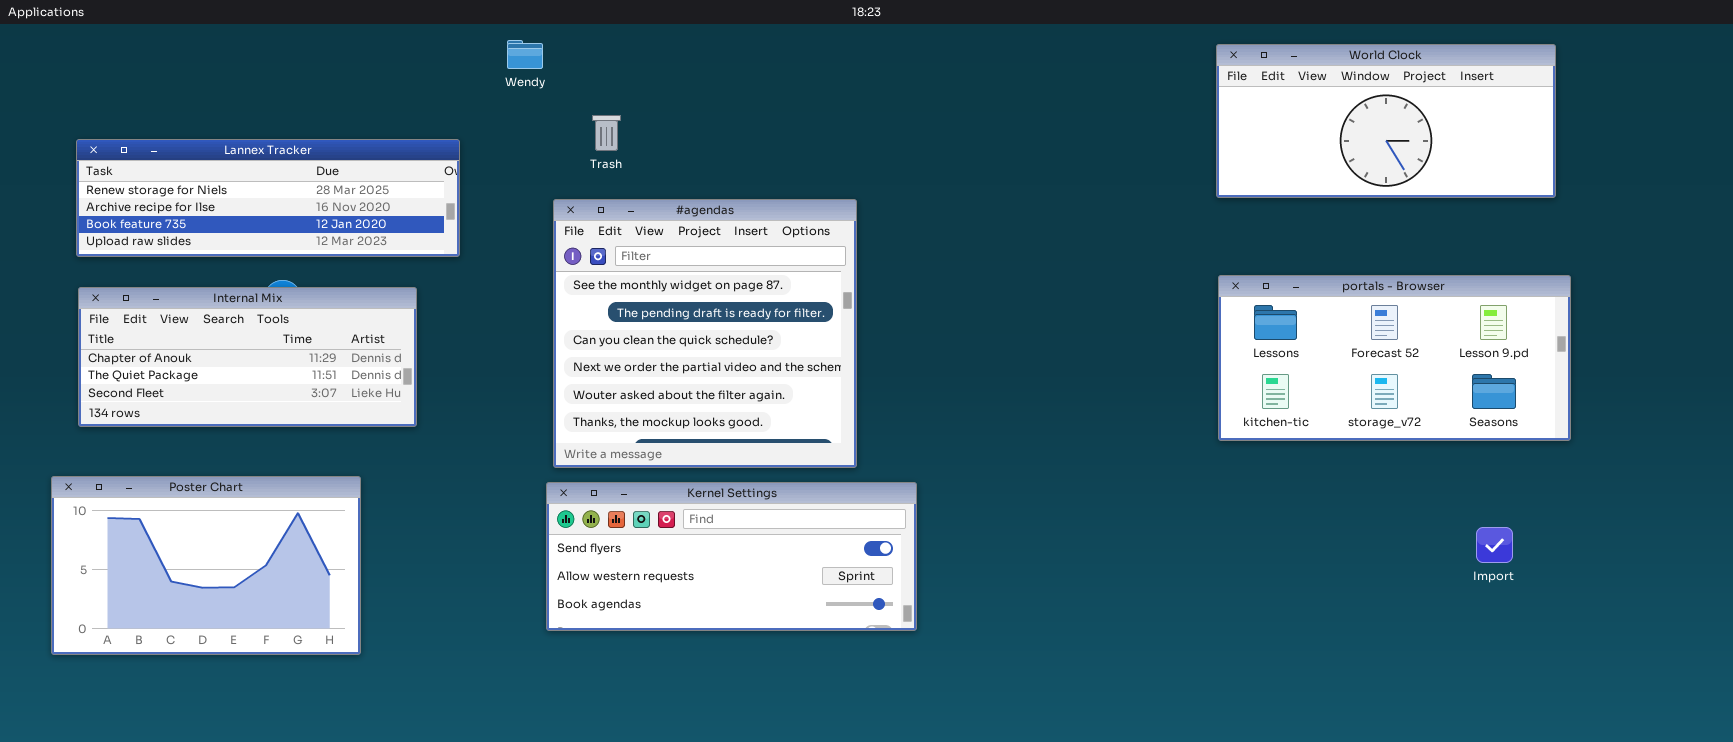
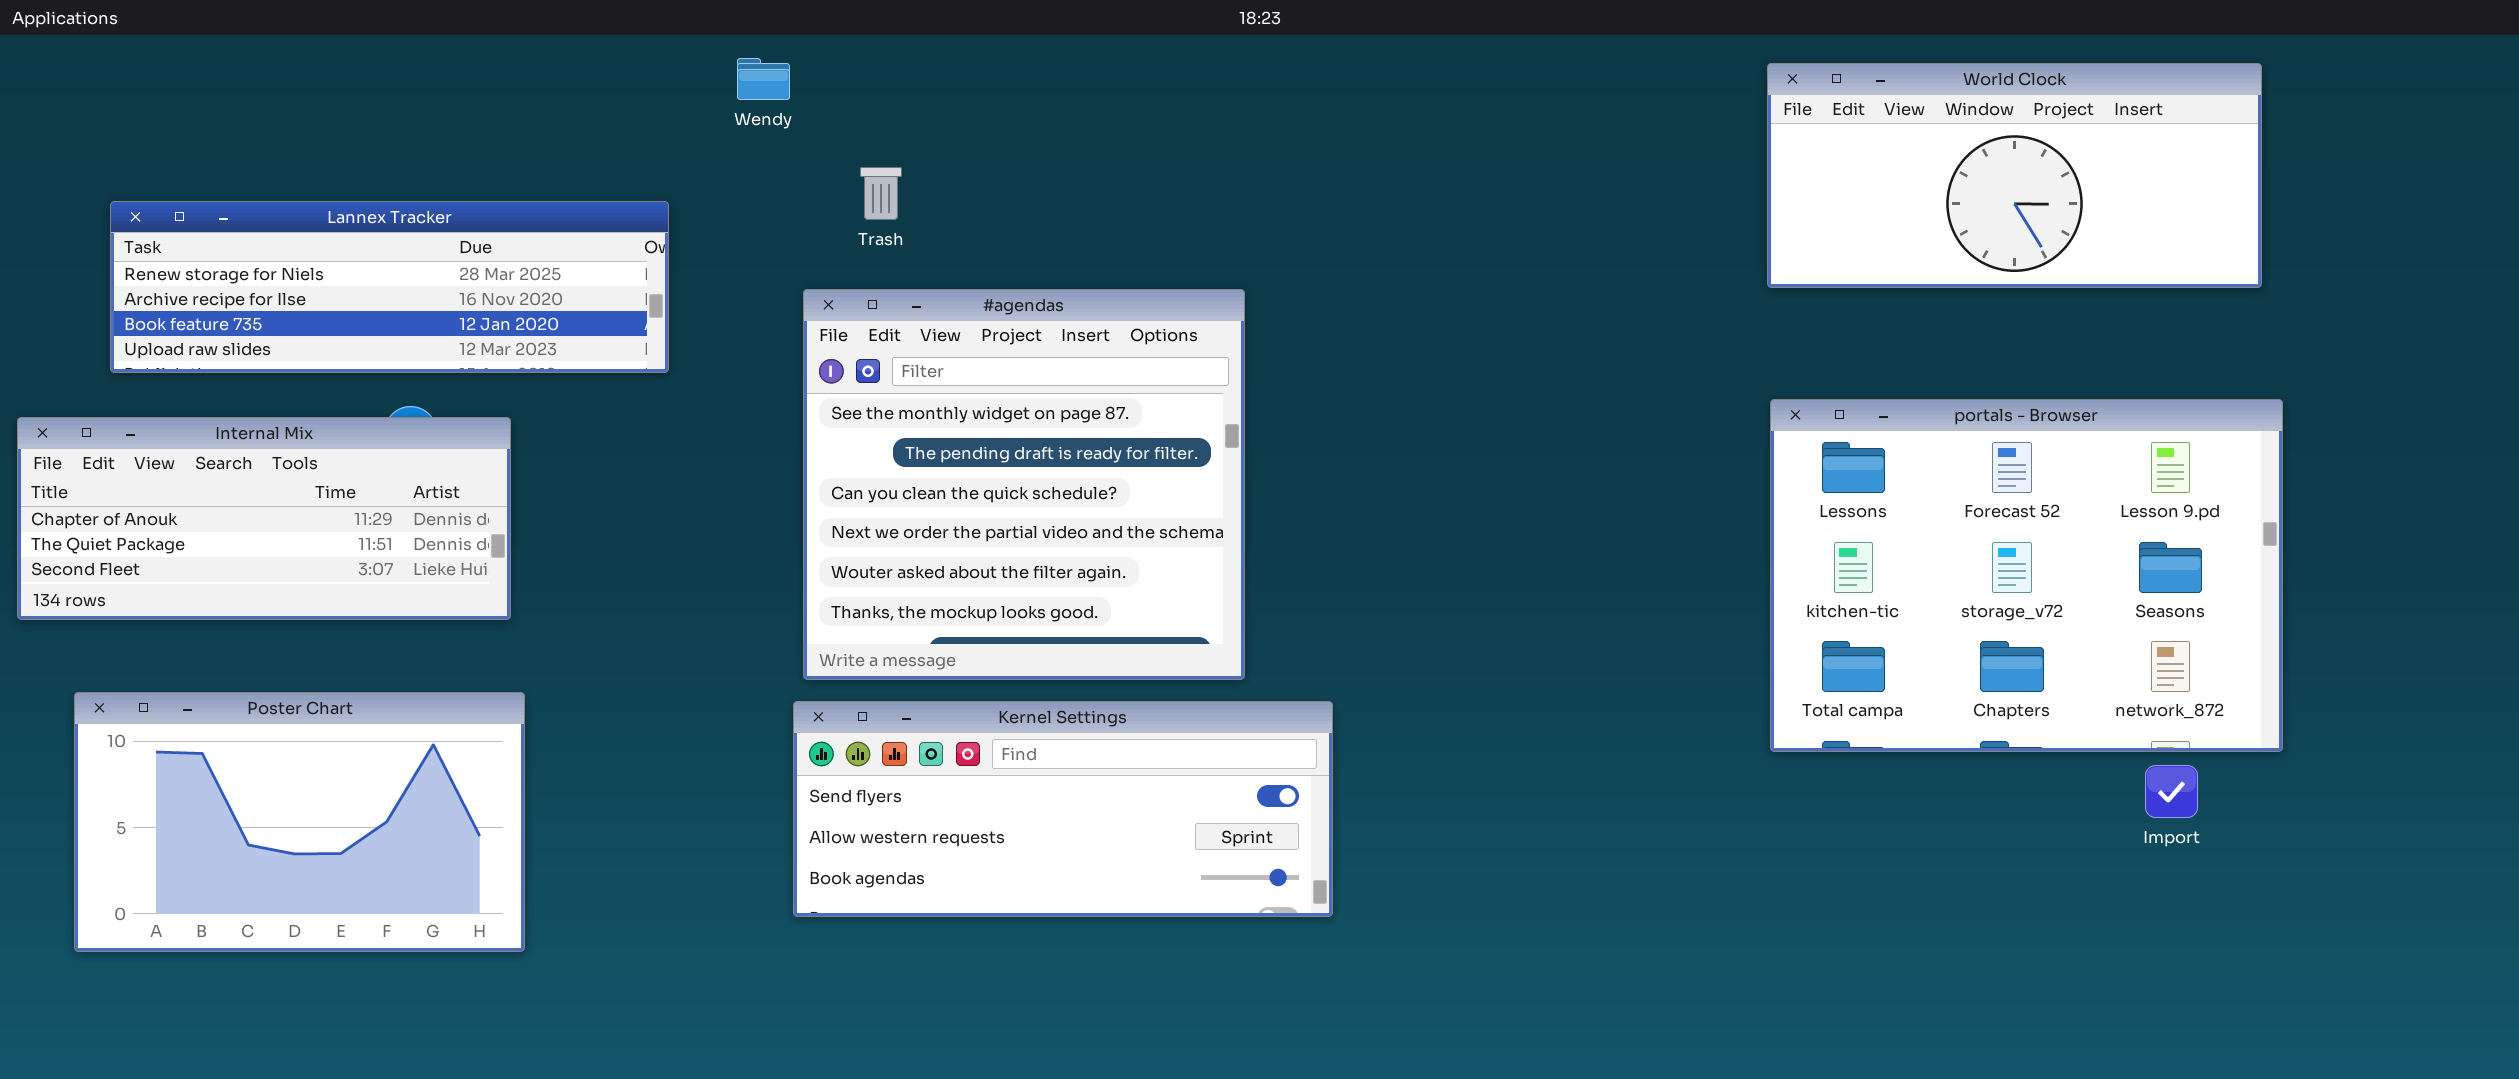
portals - Browser: [1218,275,1571,441] -> [1770,399,2283,752], resized
Internal Mix: [78,287,417,427] -> [17,417,511,620], moved

